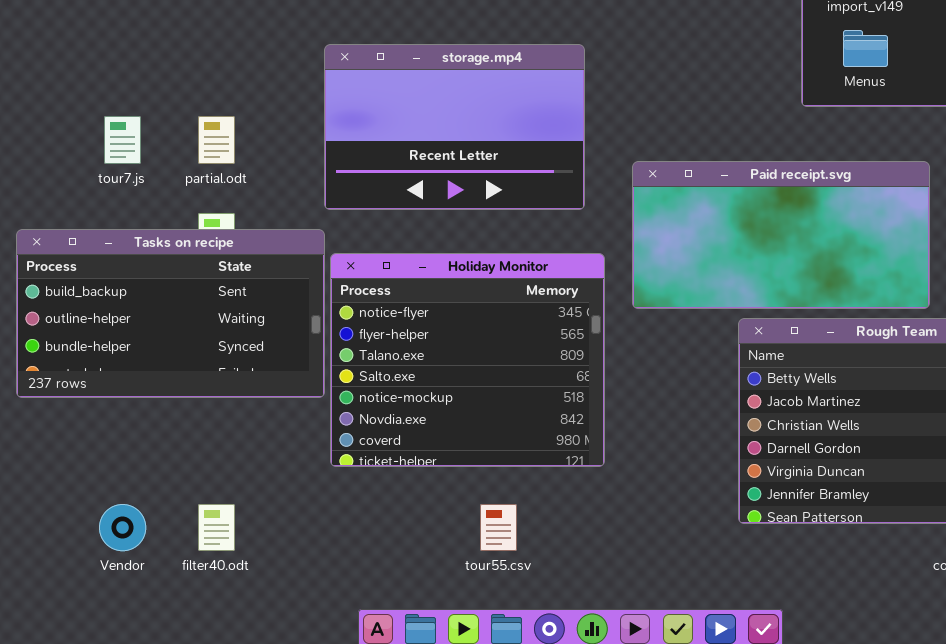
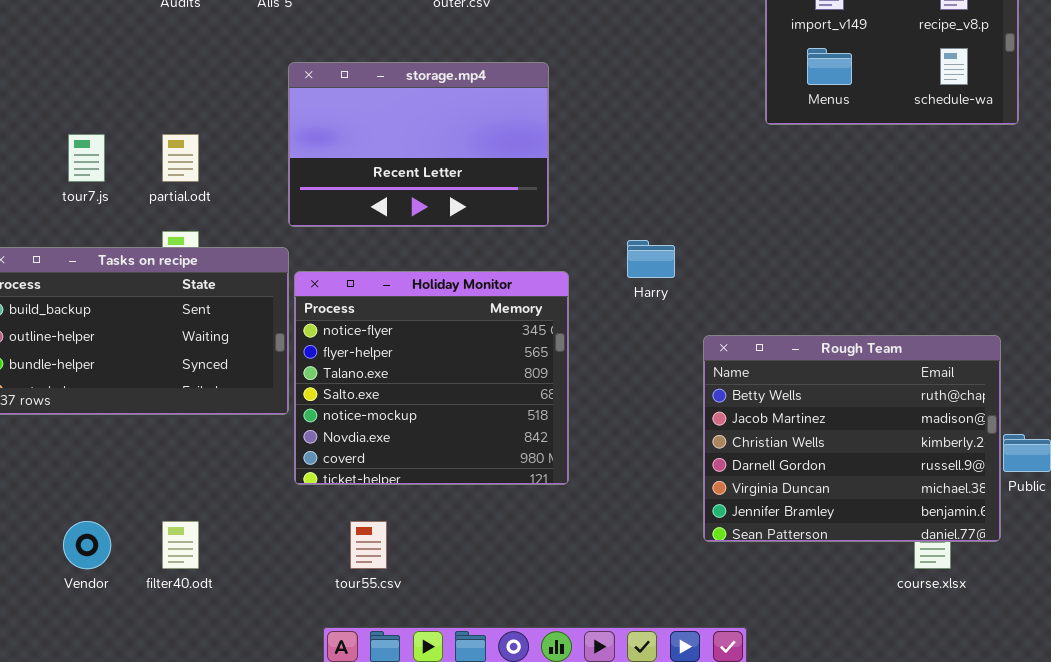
Paid receipt.svg: [632,161,930,309] -> none, closed
tour55.csv: [480,504,517,551] -> [350,521,387,569], moved

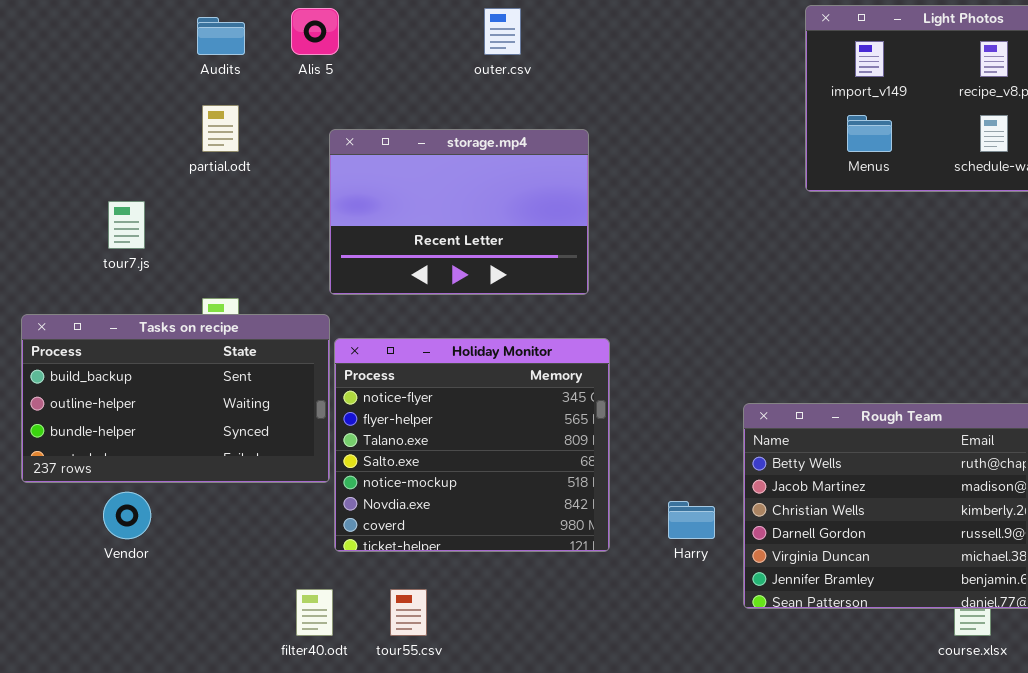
partial.odt: [162,134,199,182] -> [202,105,239,152], moved
Harry: [627,240,675,278] -> [668,501,715,539], moved
Vendor: [63,521,111,569] -> [103,492,151,539], moved
filter40.odt: [162,521,199,569] -> [296,589,333,636], moved

